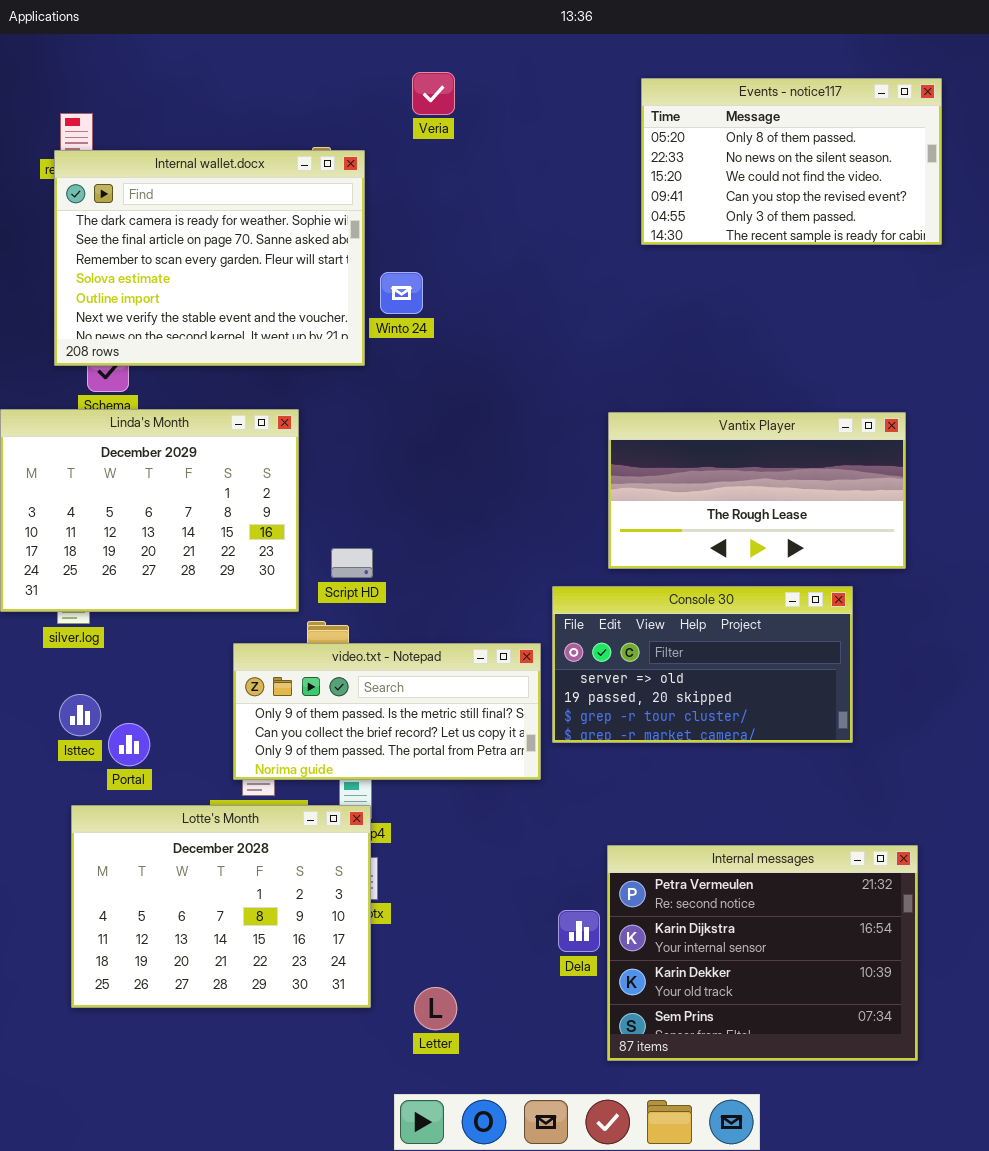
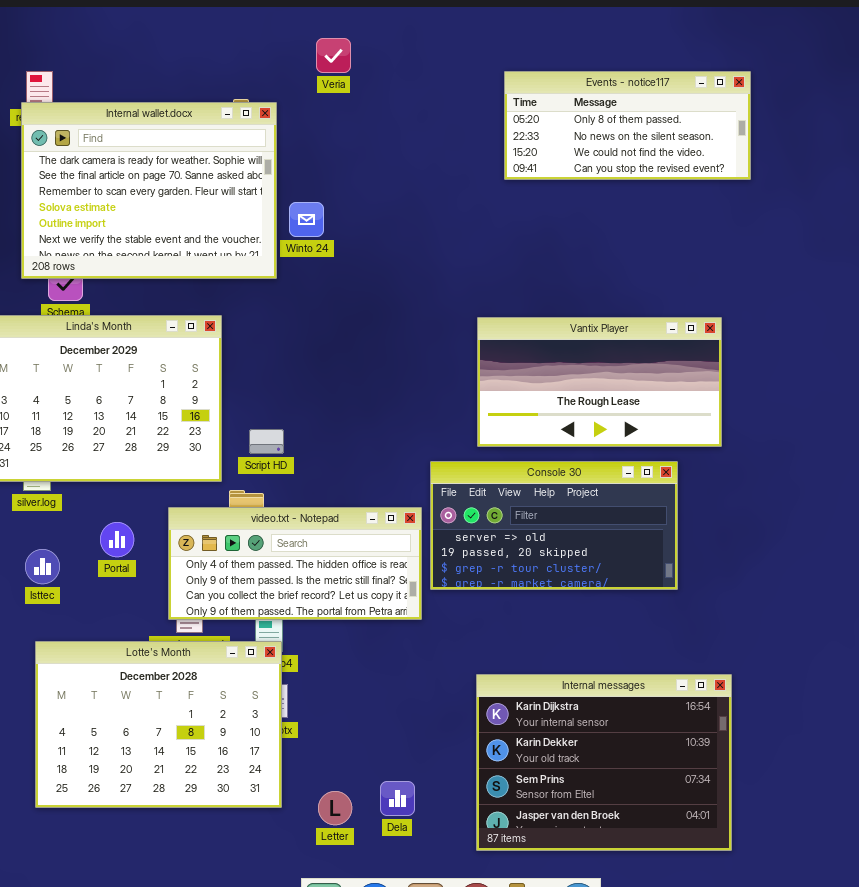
Events - notice117: [641,78,942,245] -> [504,71,751,180], resized
video.txt - Notepad: [233,643,541,780] -> [168,507,422,620], scrolled up 1 row
Portal: [108,723,150,766] -> [100,522,134,557], moved
Internal messages: [607,845,918,1061] -> [476,674,732,851], scrolled down 1 row
Dela: [558,910,600,952] -> [380,781,415,816], moved

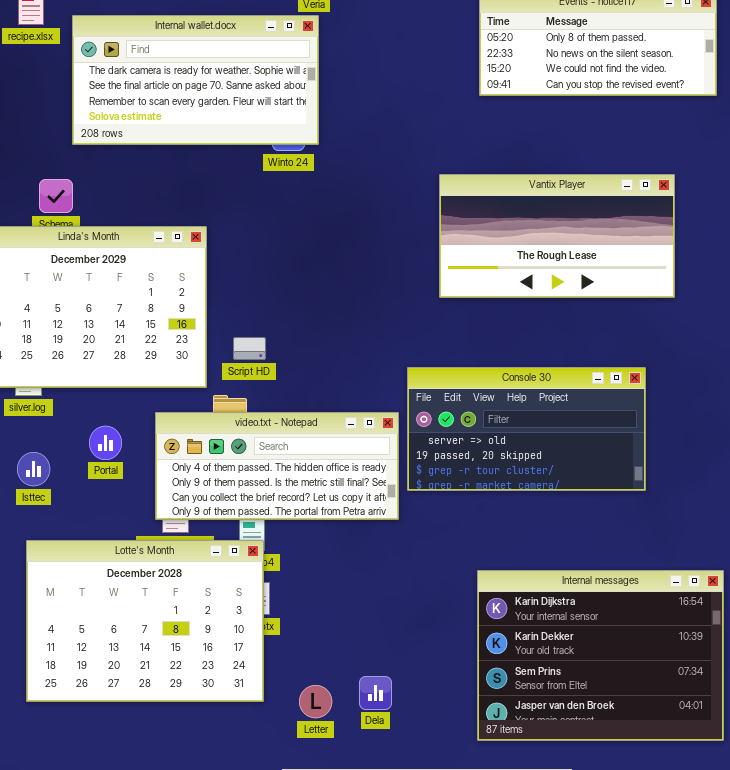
Internal wallet.docx: [21,102,277,279] -> [72,15,319,145], moved, resized
Vantix Player: [477,317,722,447] -> [439,174,675,298], moved
Internal messages: [476,674,732,851] -> [477,570,724,741], moved

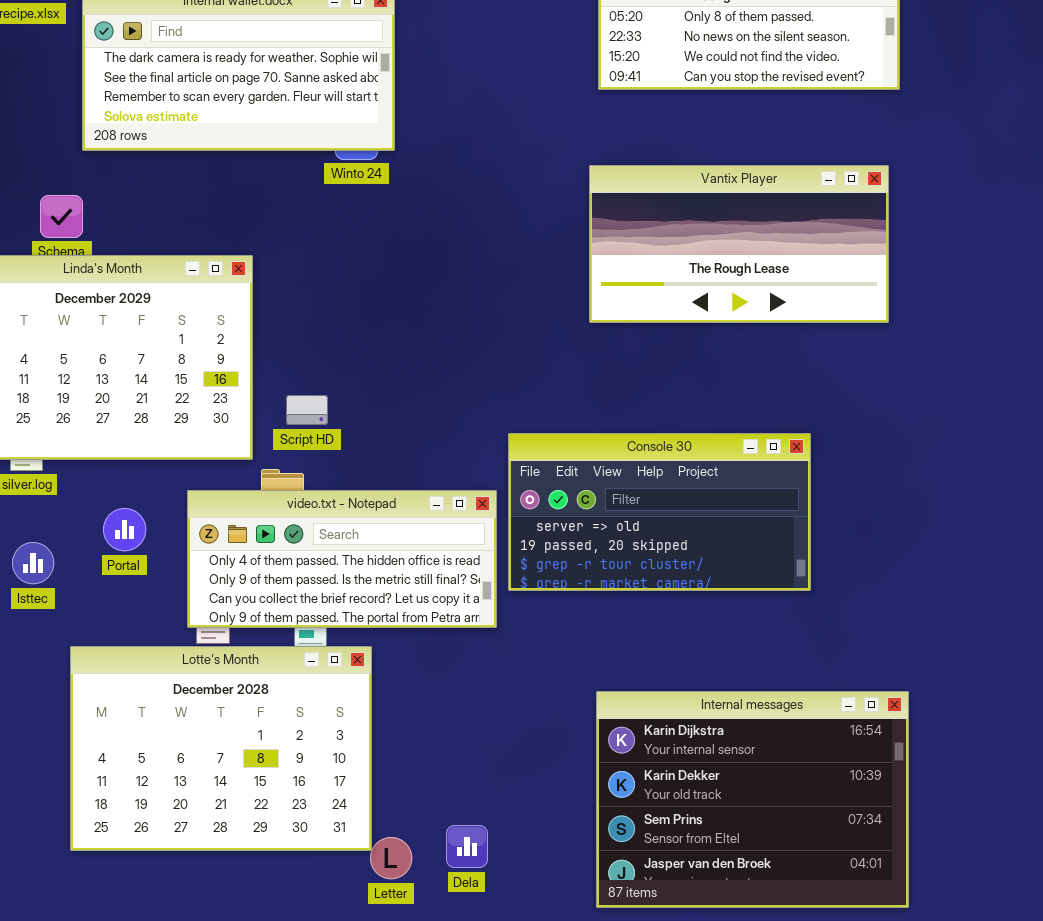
Vantix Player: [439,174,675,298] -> [589,165,889,323], moved
Lotte's Month: [26,540,264,702] -> [70,646,372,851], moved

